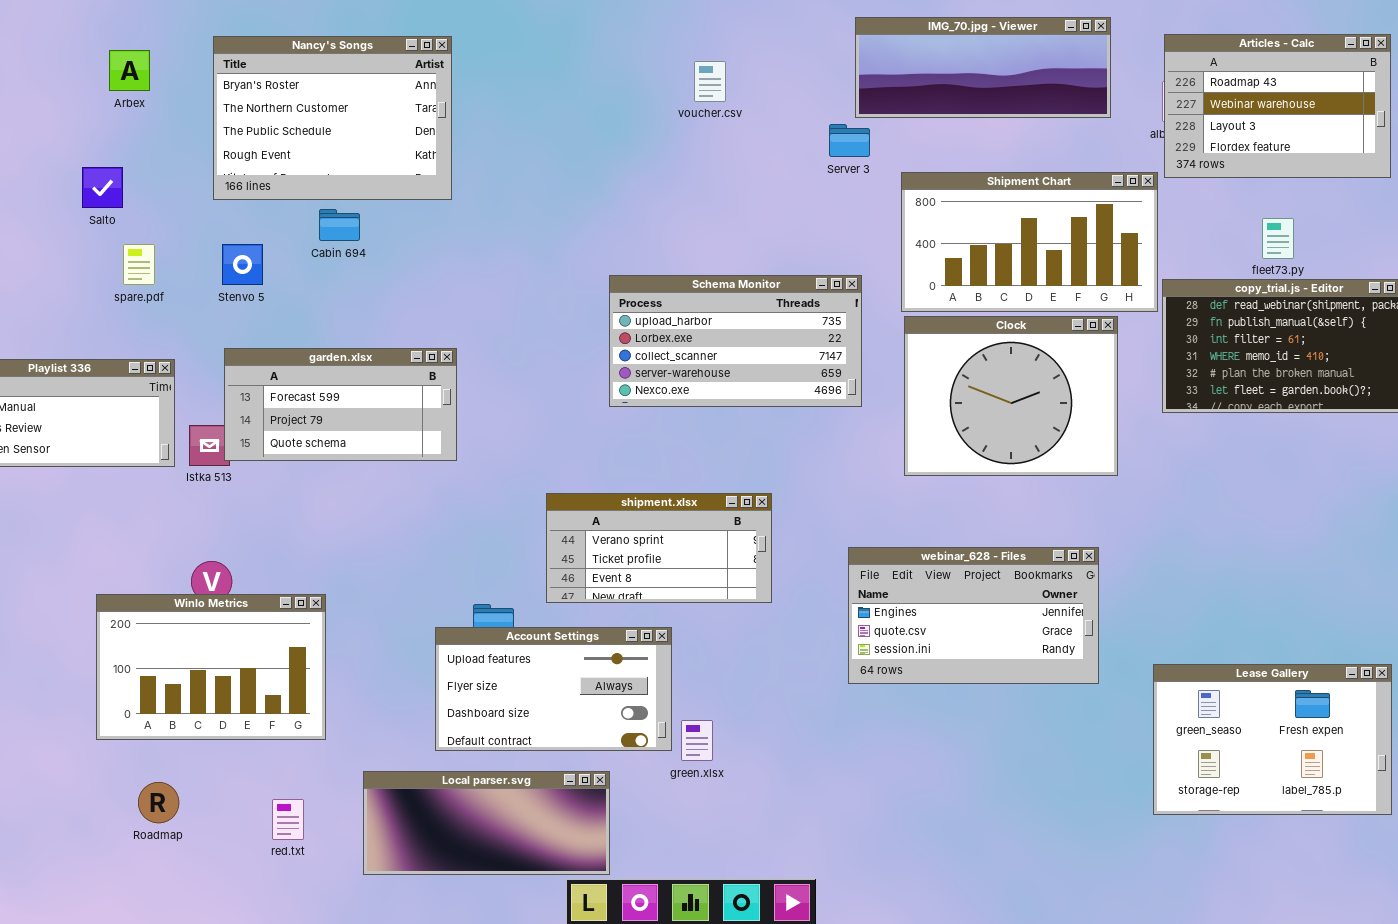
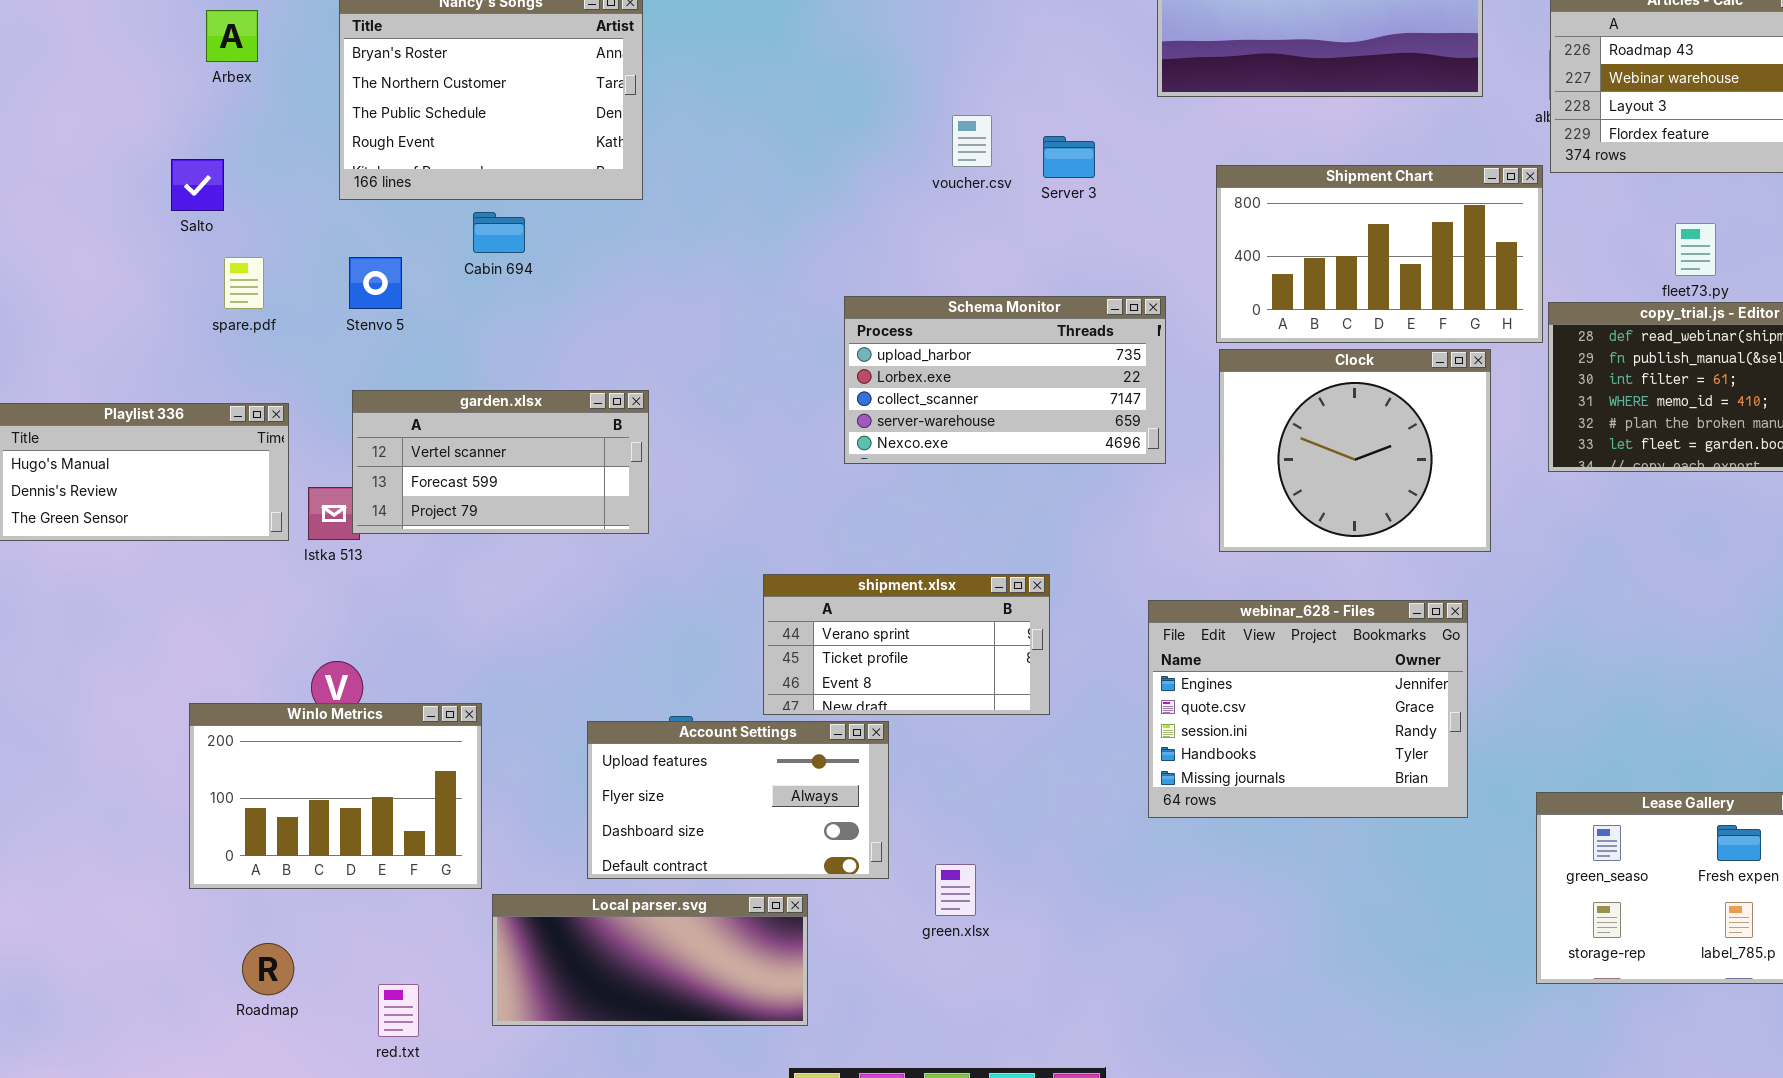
voucher.csv: [694,61,726,102] -> [952,115,992,167], moved
Server 3: [829,124,870,157] -> [1043,136,1095,178], moved
garden.xlsx: [224,348,457,461] -> [352,390,649,534], scrolled up 1 row
webinar_628 - Files: [848,547,1099,684] -> [1148,600,1468,818], resized
Account Settings: [435,627,672,751] -> [587,721,889,879], moved
Local parser.svg: [363,771,610,875] -> [492,894,808,1026], moved
red.txt: [272,799,304,840] -> [378,984,419,1037], moved

